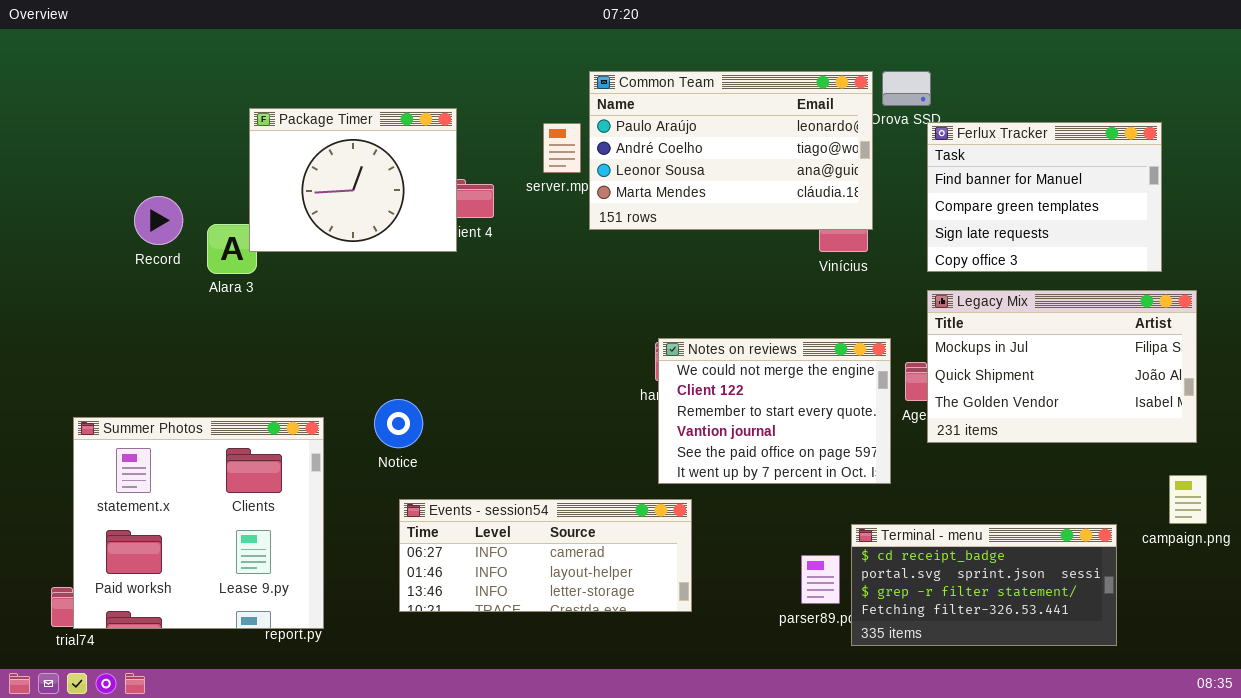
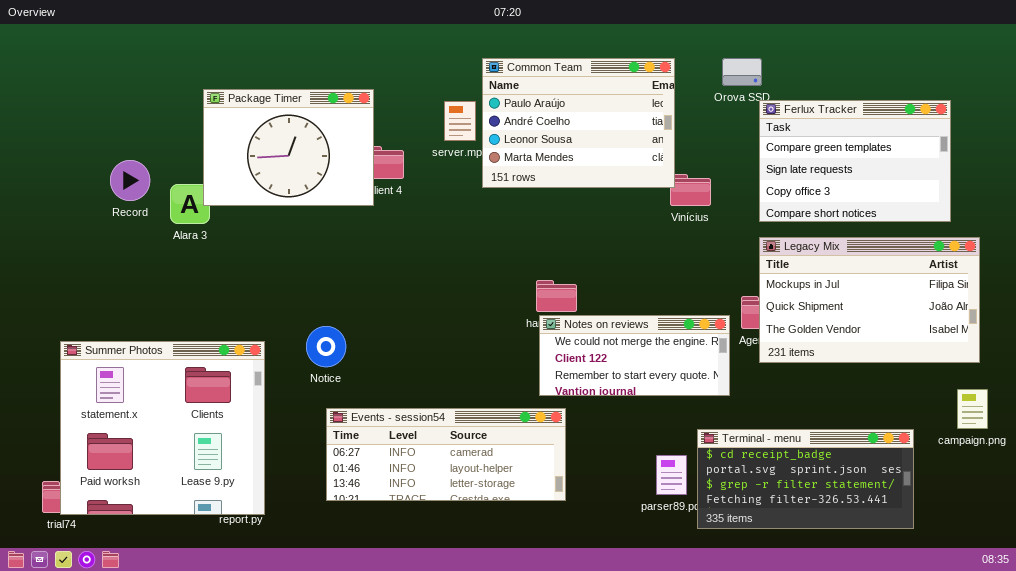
Common Team: [589,71,873,230] -> [482,58,675,188], resized
Ferlux Tracker: [927,122,1162,272] -> [759,100,951,222], scrolled down 1 row
Notes on reviews: [658,338,891,484] -> [539,315,730,396], resized

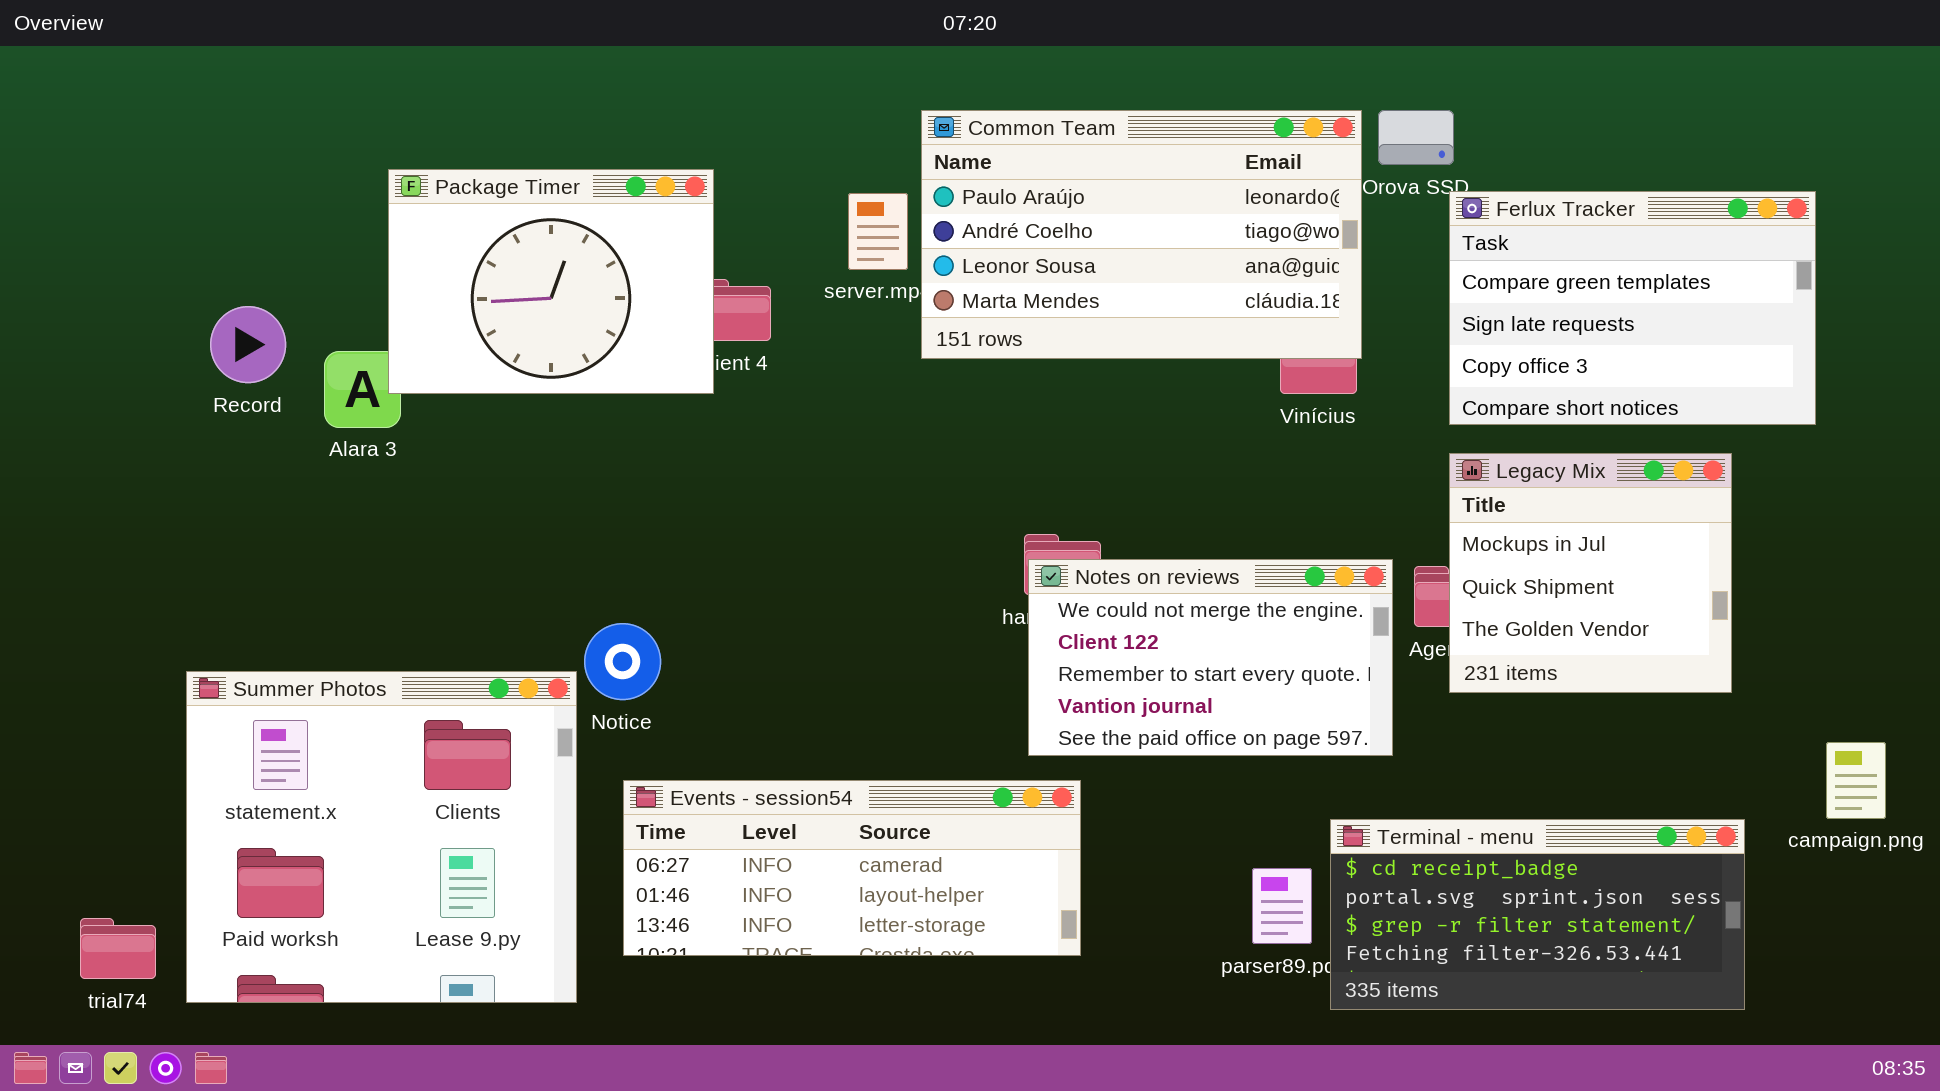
Common Team: [482,58,675,188] -> [921,110,1362,359], resized
Legacy Mix: [759,237,980,363] -> [1449,453,1732,693], resized
Notes on reviews: [539,315,730,396] -> [1028,559,1393,756], resized
Summer Photos: [60,341,265,515] -> [186,671,577,1003], moved

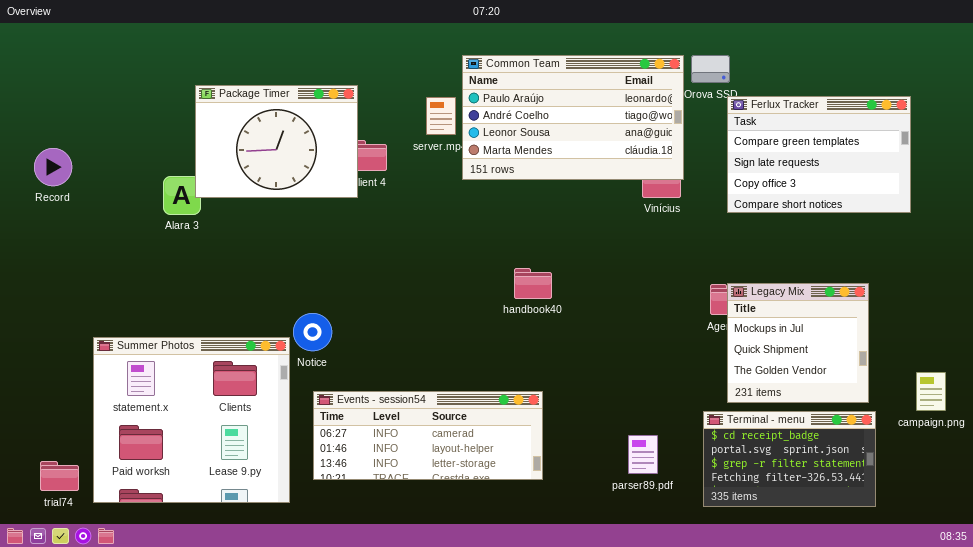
Record: [210,306,286,383] -> [34,148,72,186], moved
Legacy Mix: [1449,453,1732,693] -> [727,283,869,403], moved
Notes on reviews: [1028,559,1393,756] -> none, closed
Terminal - menu: [1330,819,1745,1010] -> [703,411,876,507], resized

